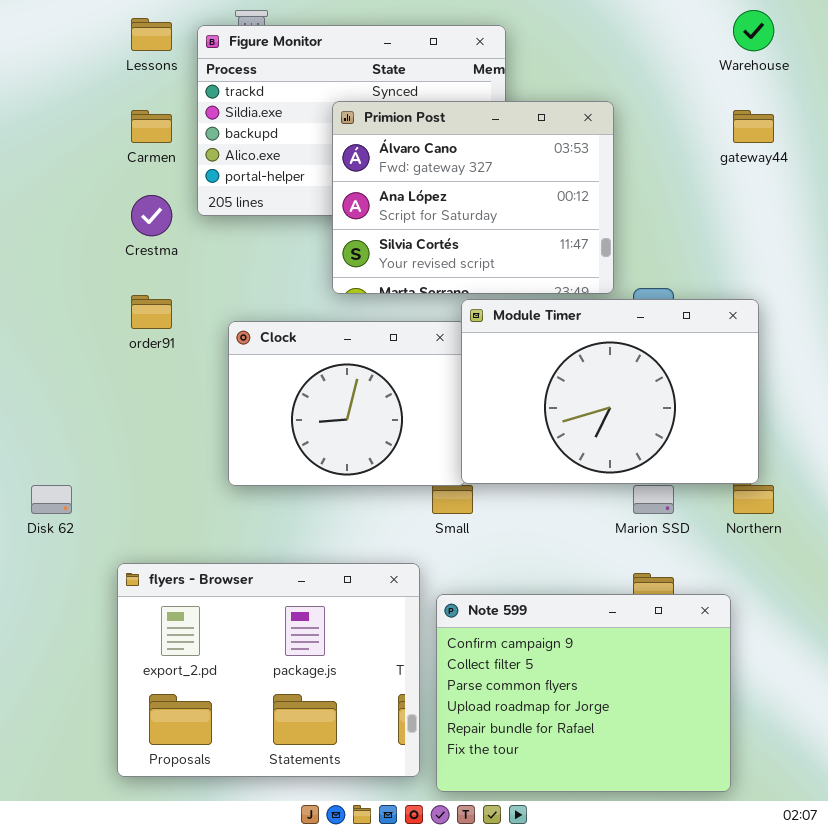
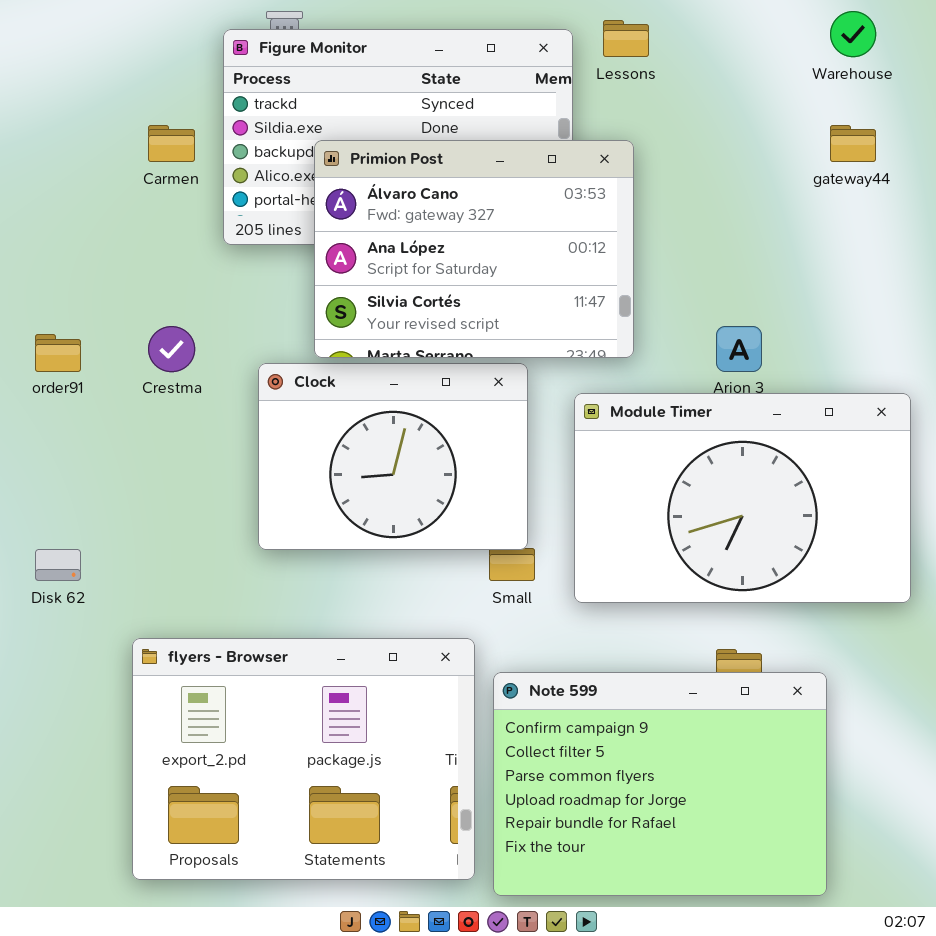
Lessons: [131,18,172,51] -> [603,20,649,57], moved
Primion Post: [332,101,614,294] -> [314,140,634,358], moved
Crestma: [131,195,172,236] -> [148,326,195,372], moved
order91: [131,295,172,329] -> [35,334,81,372], moved
Module Timer: [461,299,759,484] -> [574,393,911,603], moved

